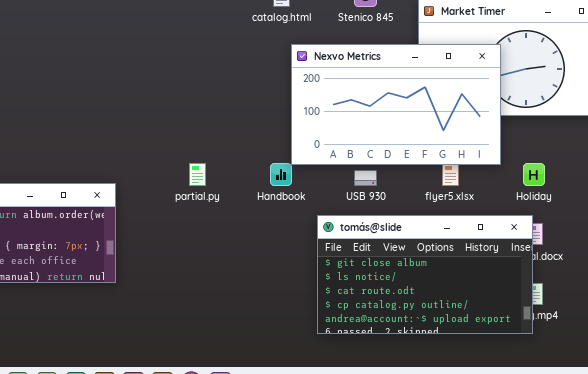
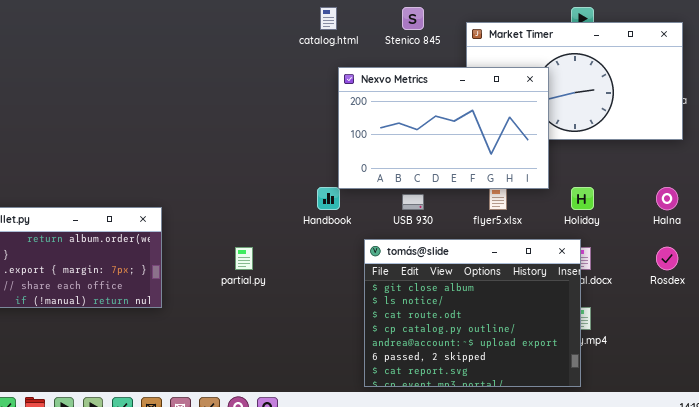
partial.py: [189,163,206,186] -> [235,247,253,270], moved
tomás@slide: [317,215,533,334] -> [364,239,581,387], resized

